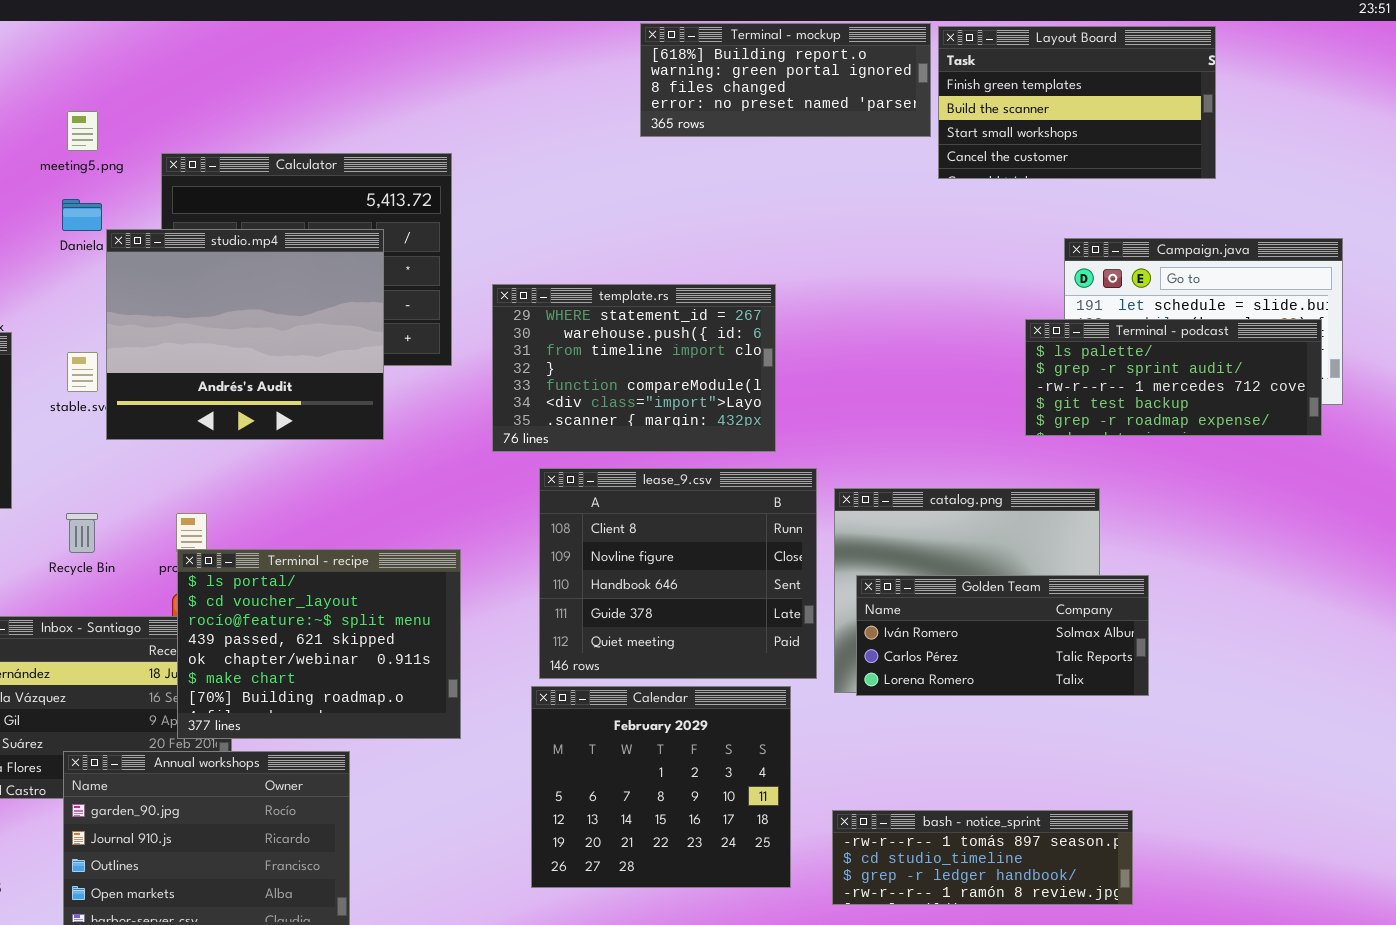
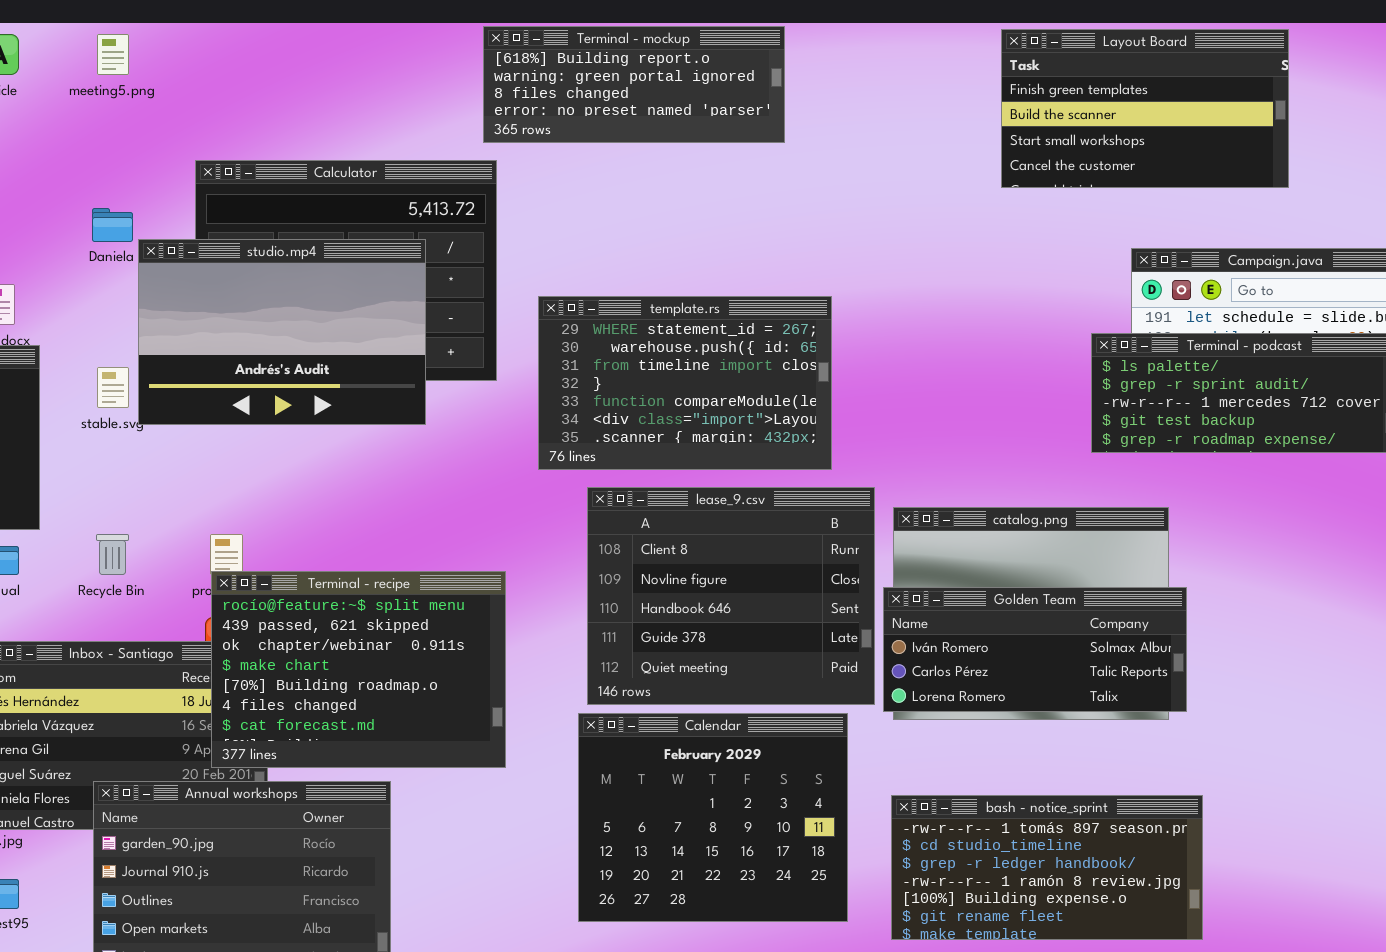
Terminal - mockup: [640,23,931,137] -> [483,26,785,143], moved
meeting5.png: [67,111,98,151] -> [97,34,129,75], moved
studio.mp4: [106,229,384,440] -> [138,239,426,425], resized
Terminal - recipe: [177,549,461,739] -> [211,571,506,768], scrolled down 2 rows
Golden Team: [856,575,1149,696] -> [883,587,1187,712], moved
bash - notice_sprint: [832,810,1133,905] -> [891,795,1203,940], resized

